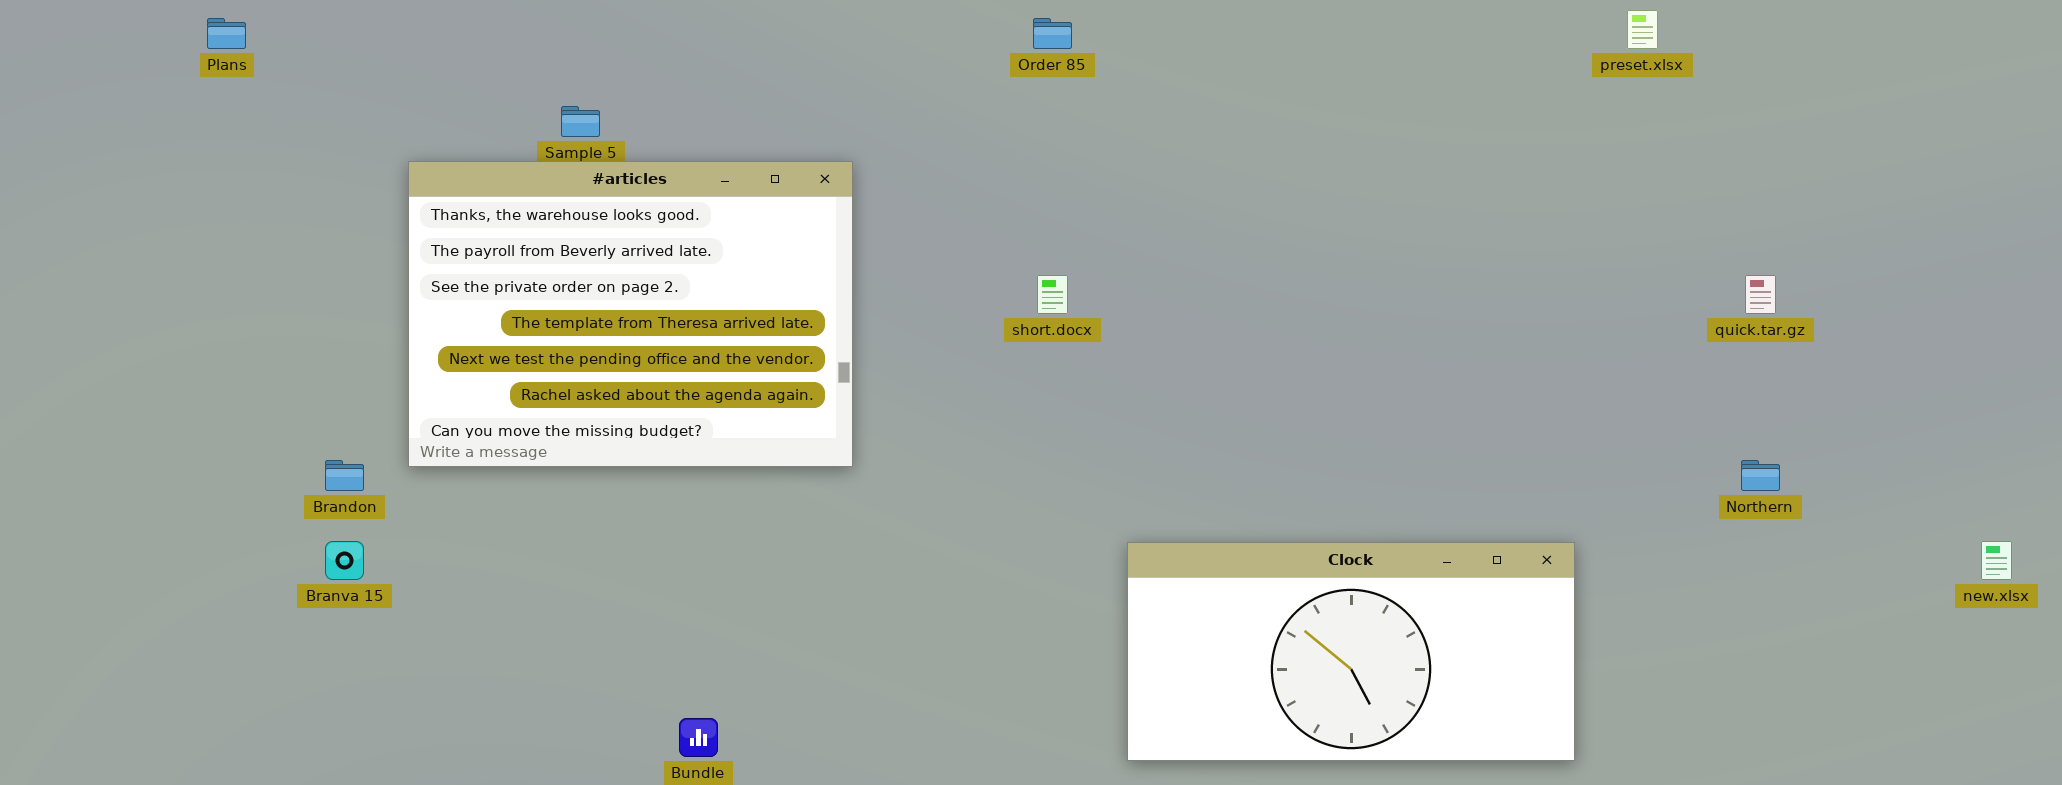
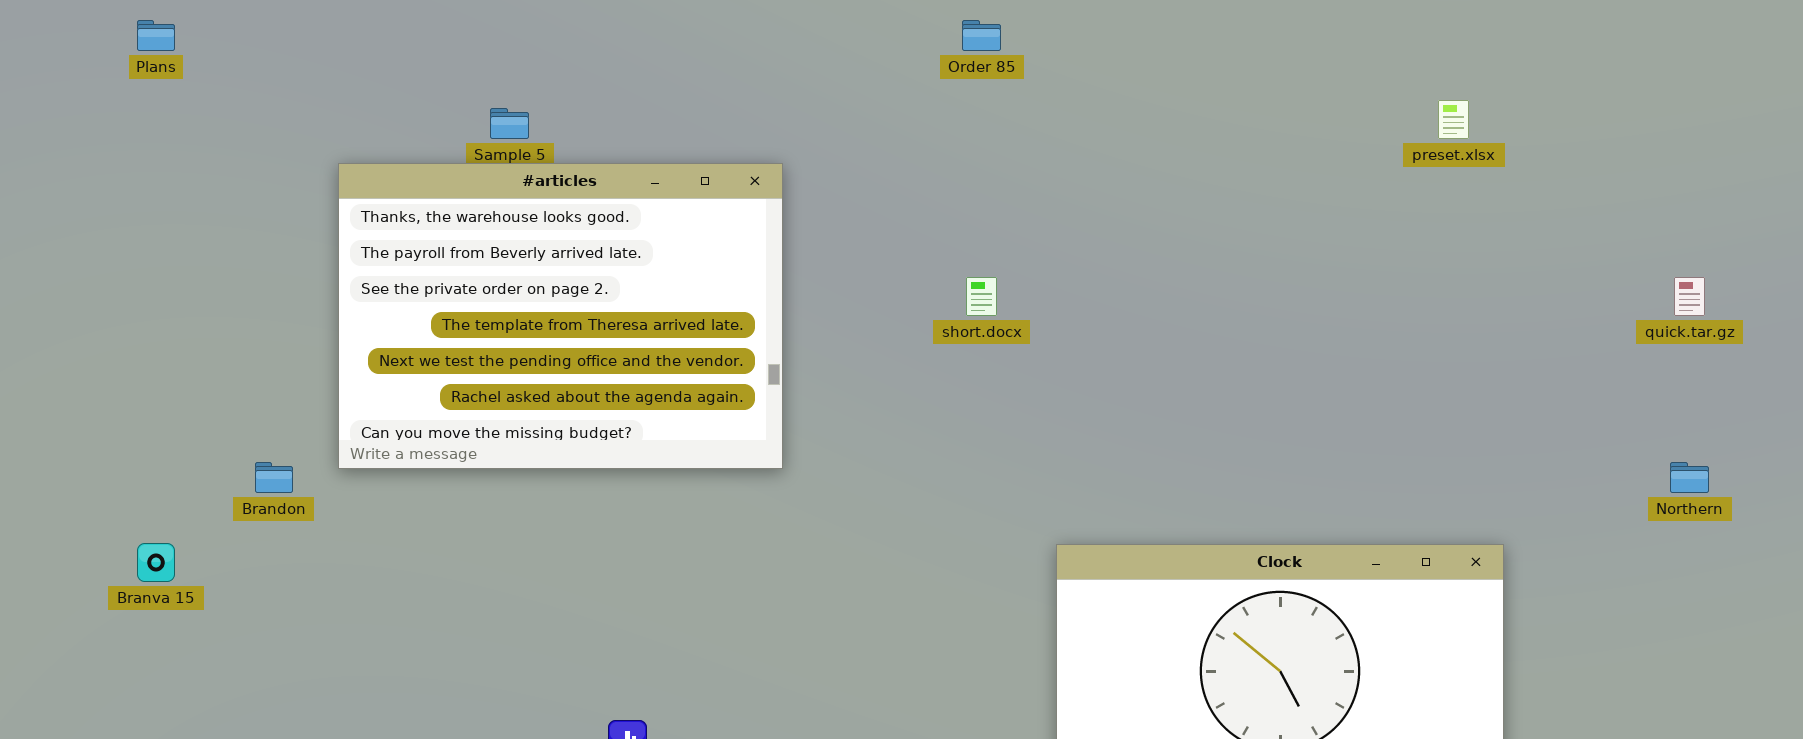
preset.xlsx: [1627,10,1658,49] -> [1438,100,1469,139], moved
Branva 15: [325,541,364,580] -> [137,543,175,582], moved

